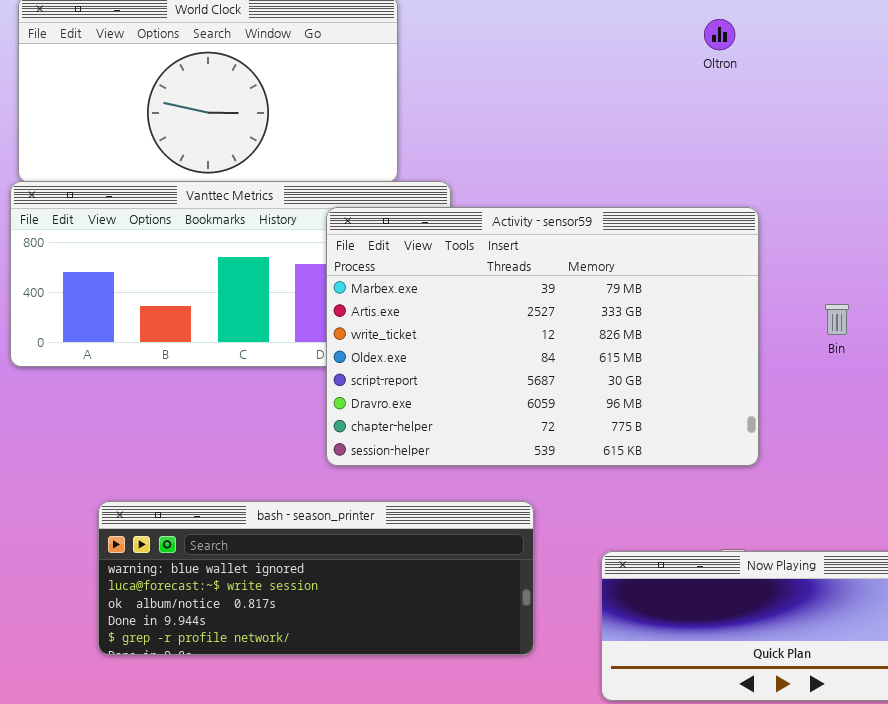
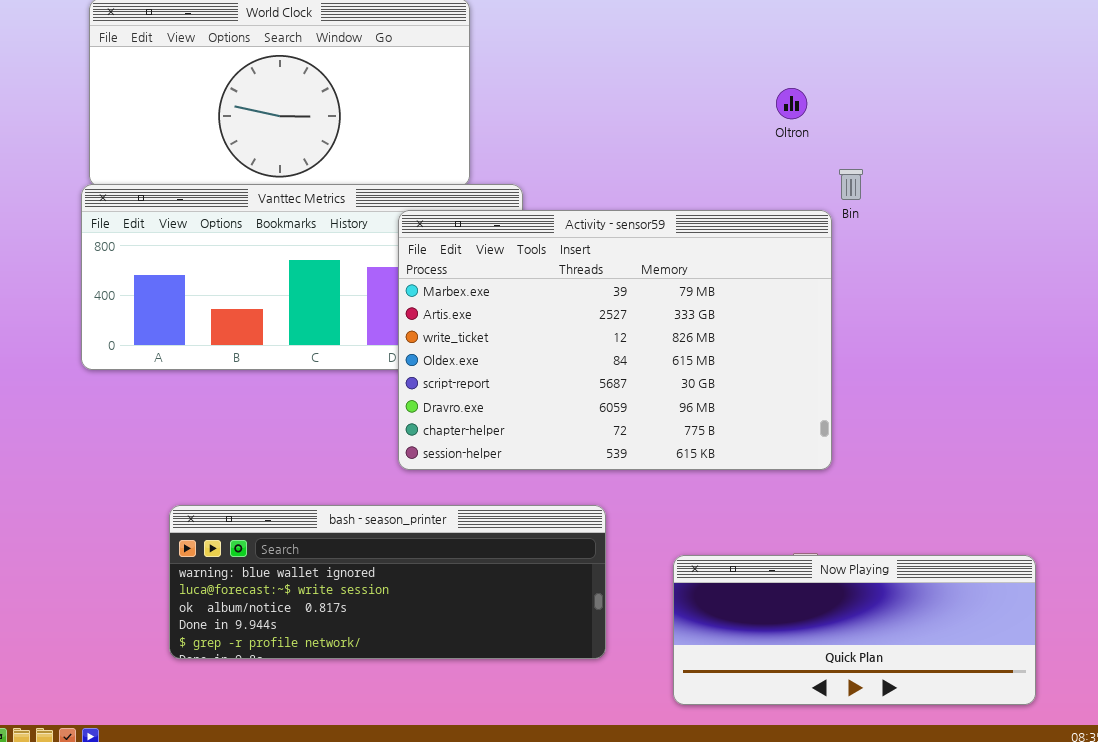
Oltron: [704,19,735,50] -> [776,88,807,119], moved
Bin: [825,304,849,335] -> [839,169,863,200], moved

